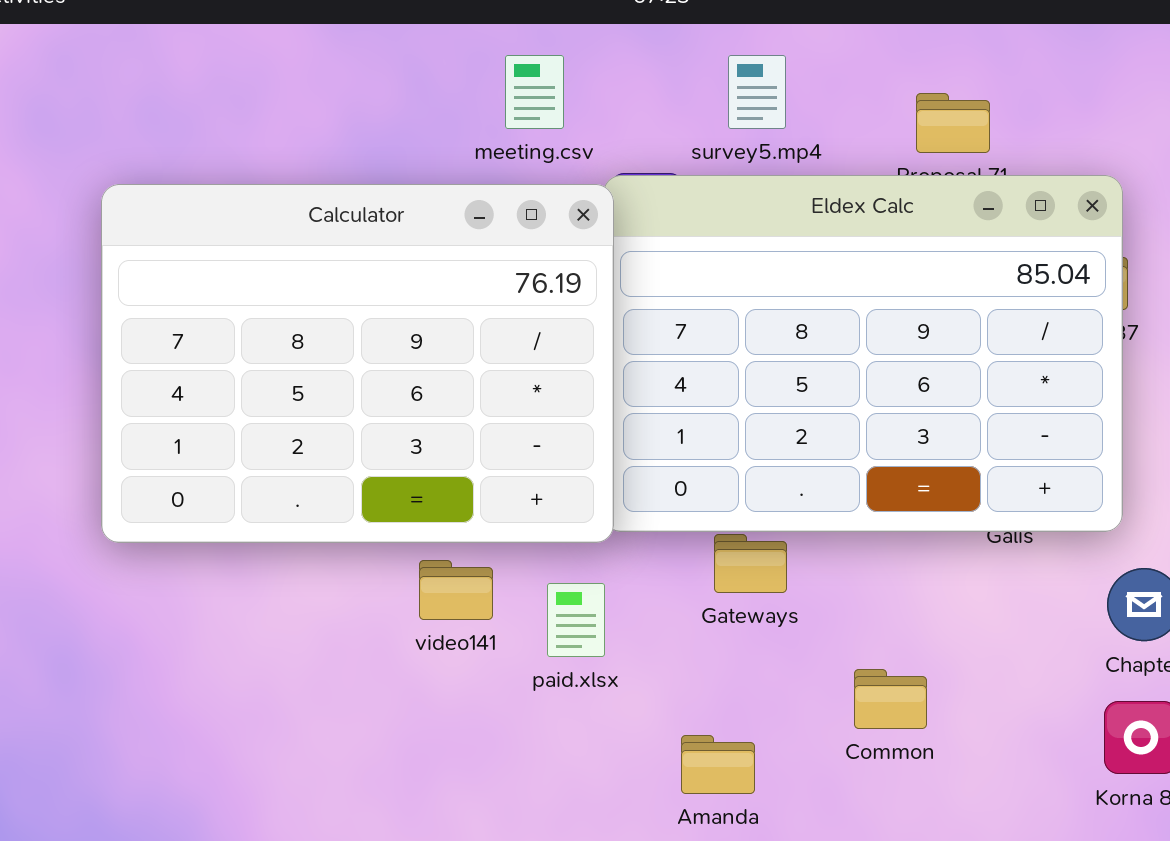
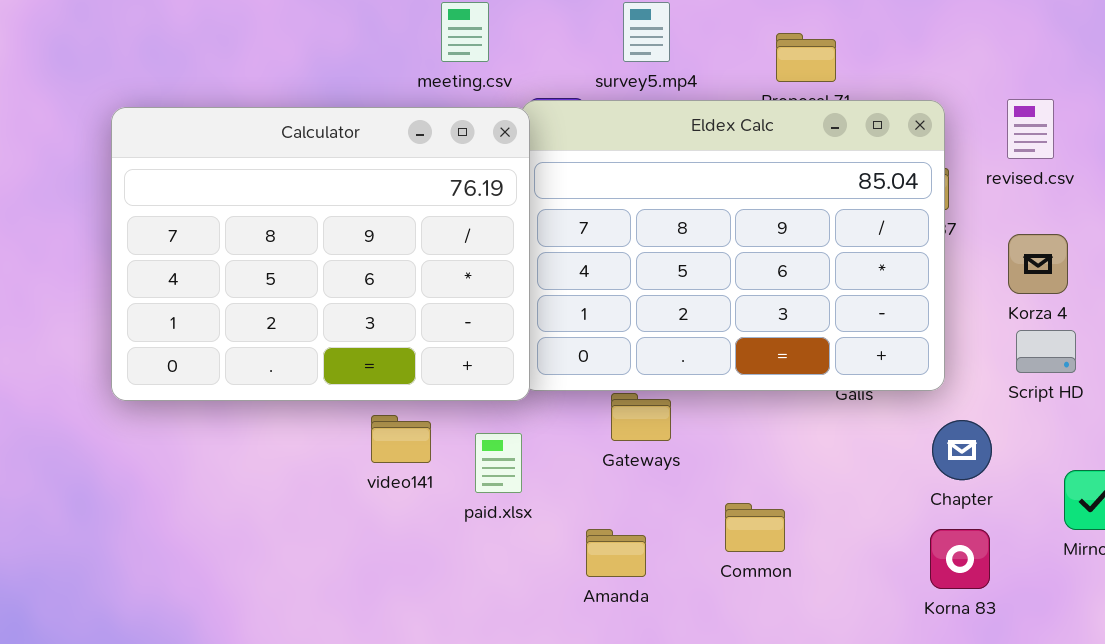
Amanda: [681,735,755,794] -> [586,529,646,577], moved

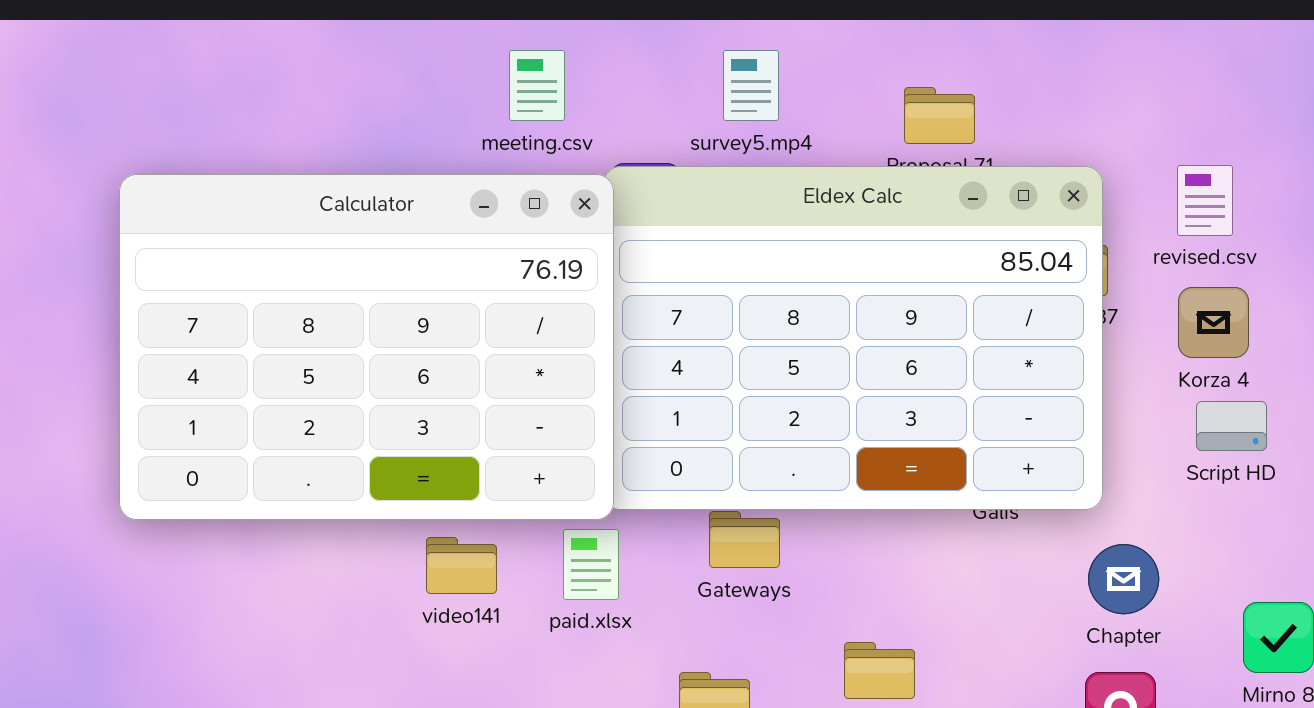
Korza 4: [1008,234,1068,294] -> [1178,287,1249,358], moved
Script HD: [1016,330,1076,373] -> [1196,401,1267,451], moved
paid.xlsx: [475,433,522,493] -> [563,529,619,600], moved

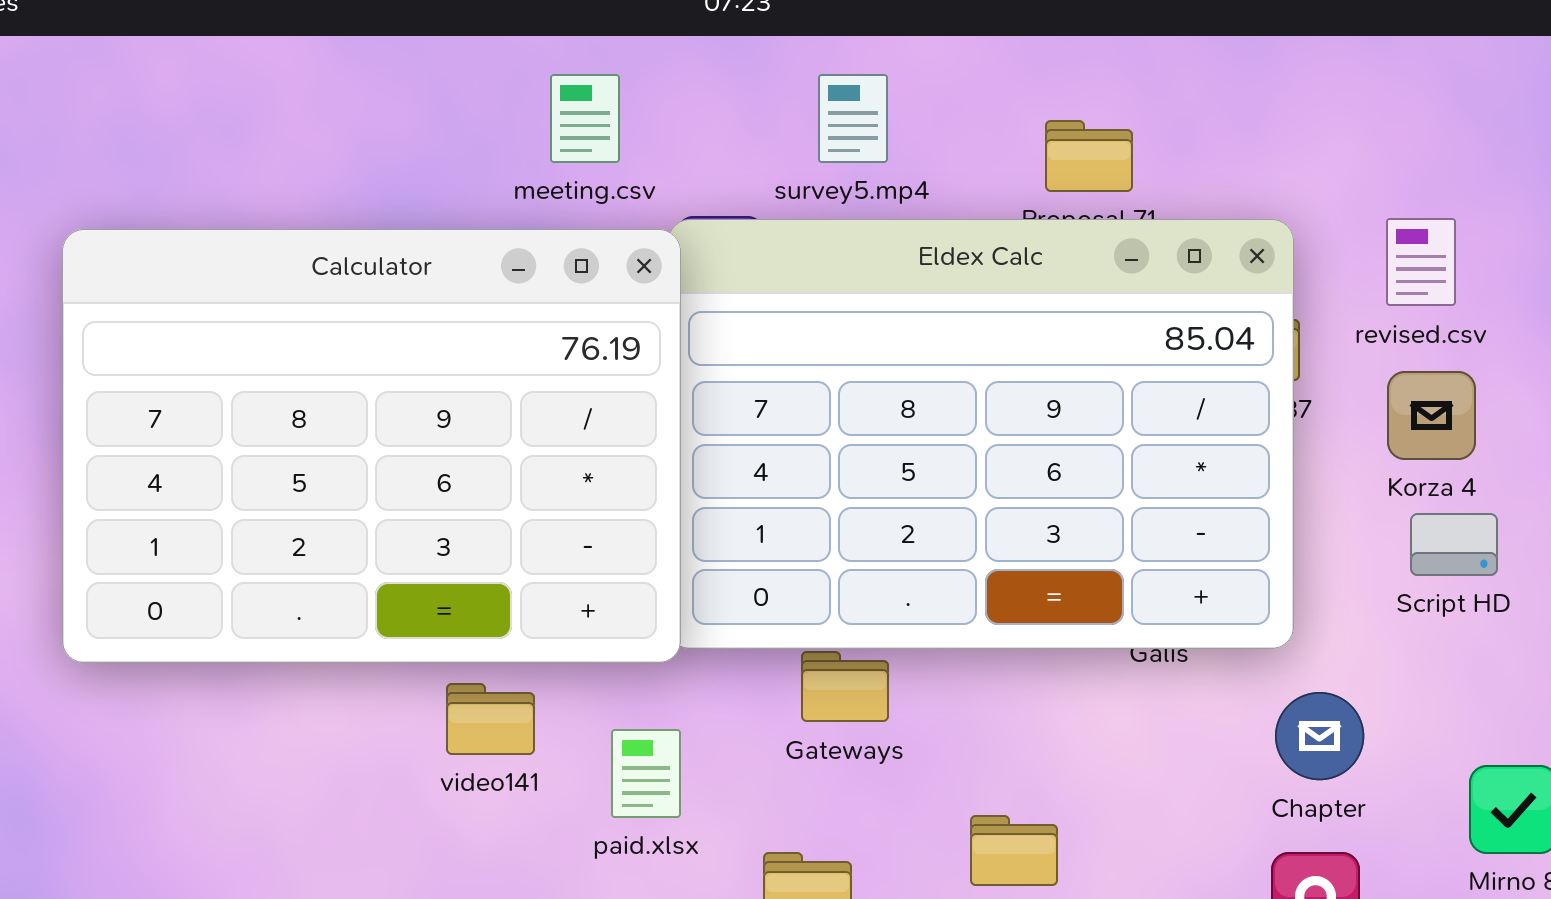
paid.xlsx: [563,529,619,600] -> [611,729,681,818], moved

